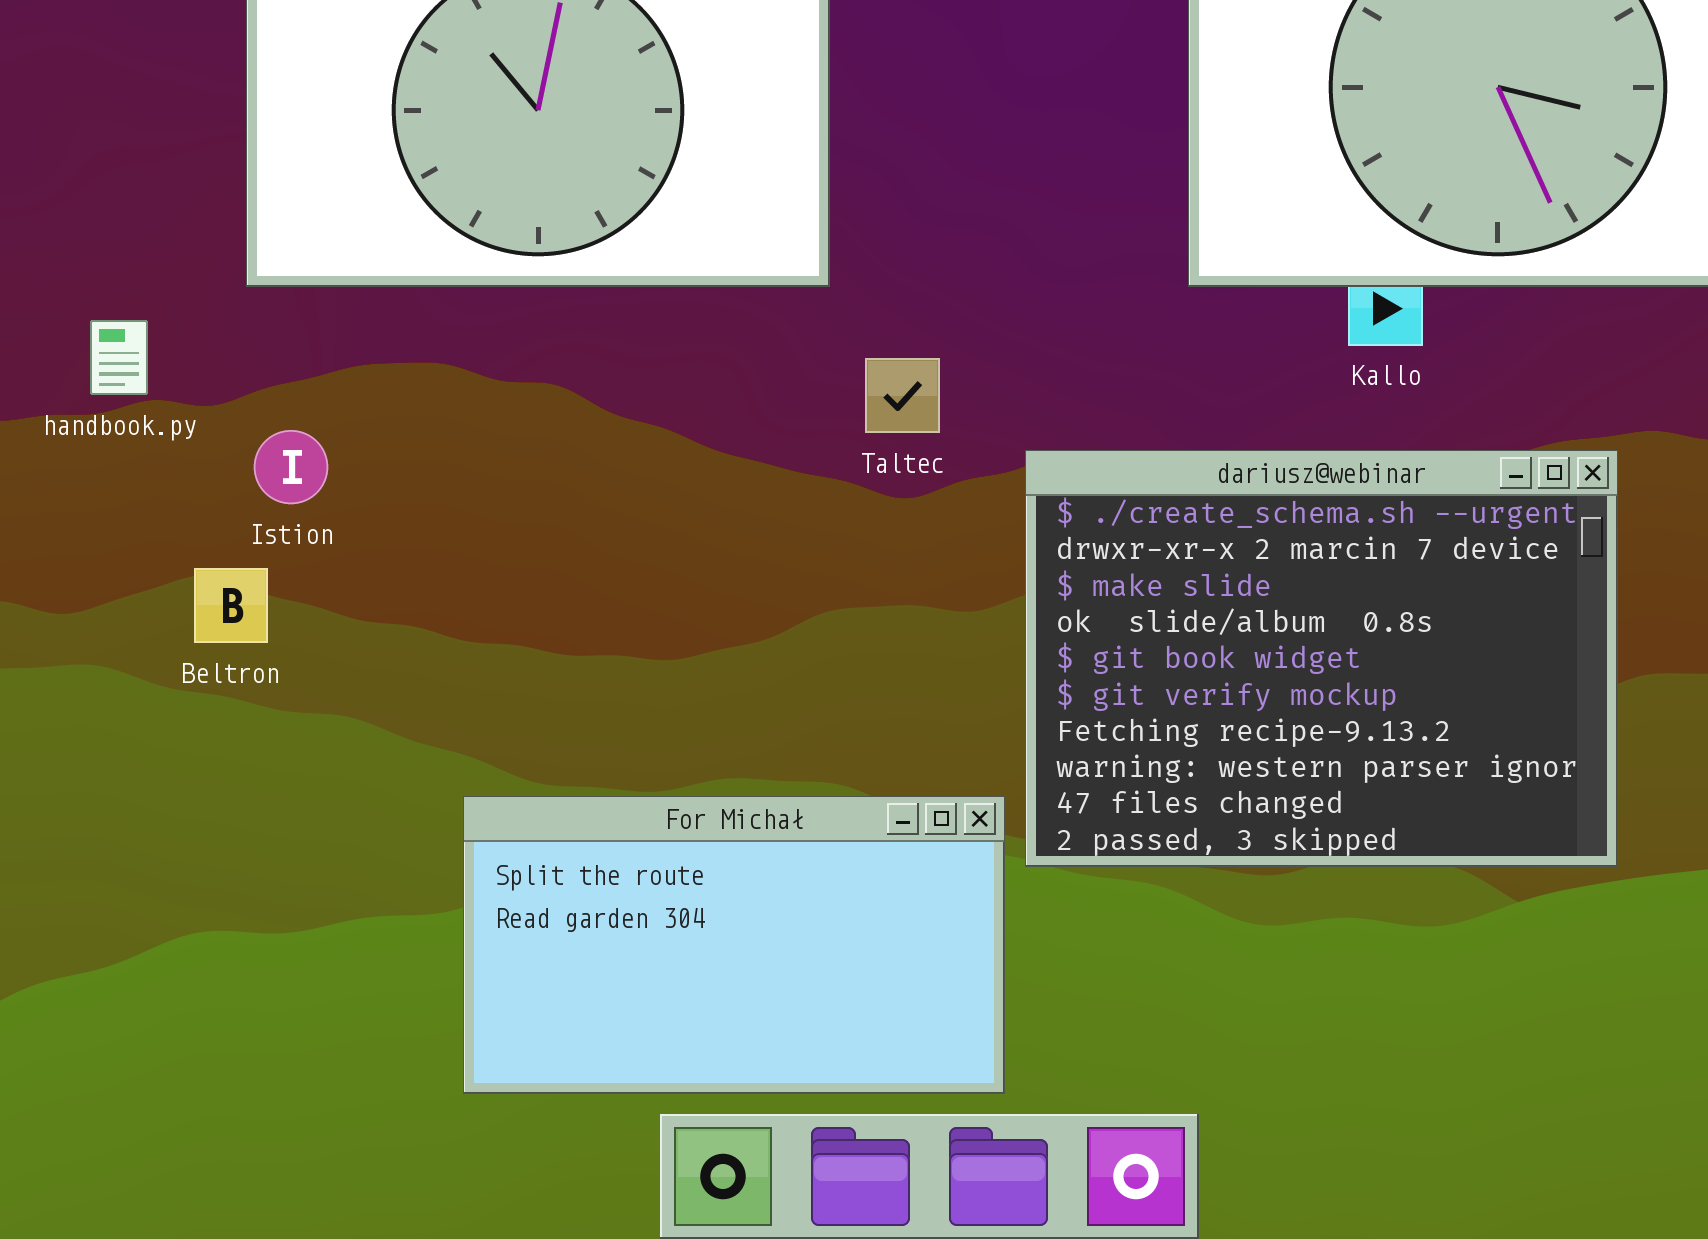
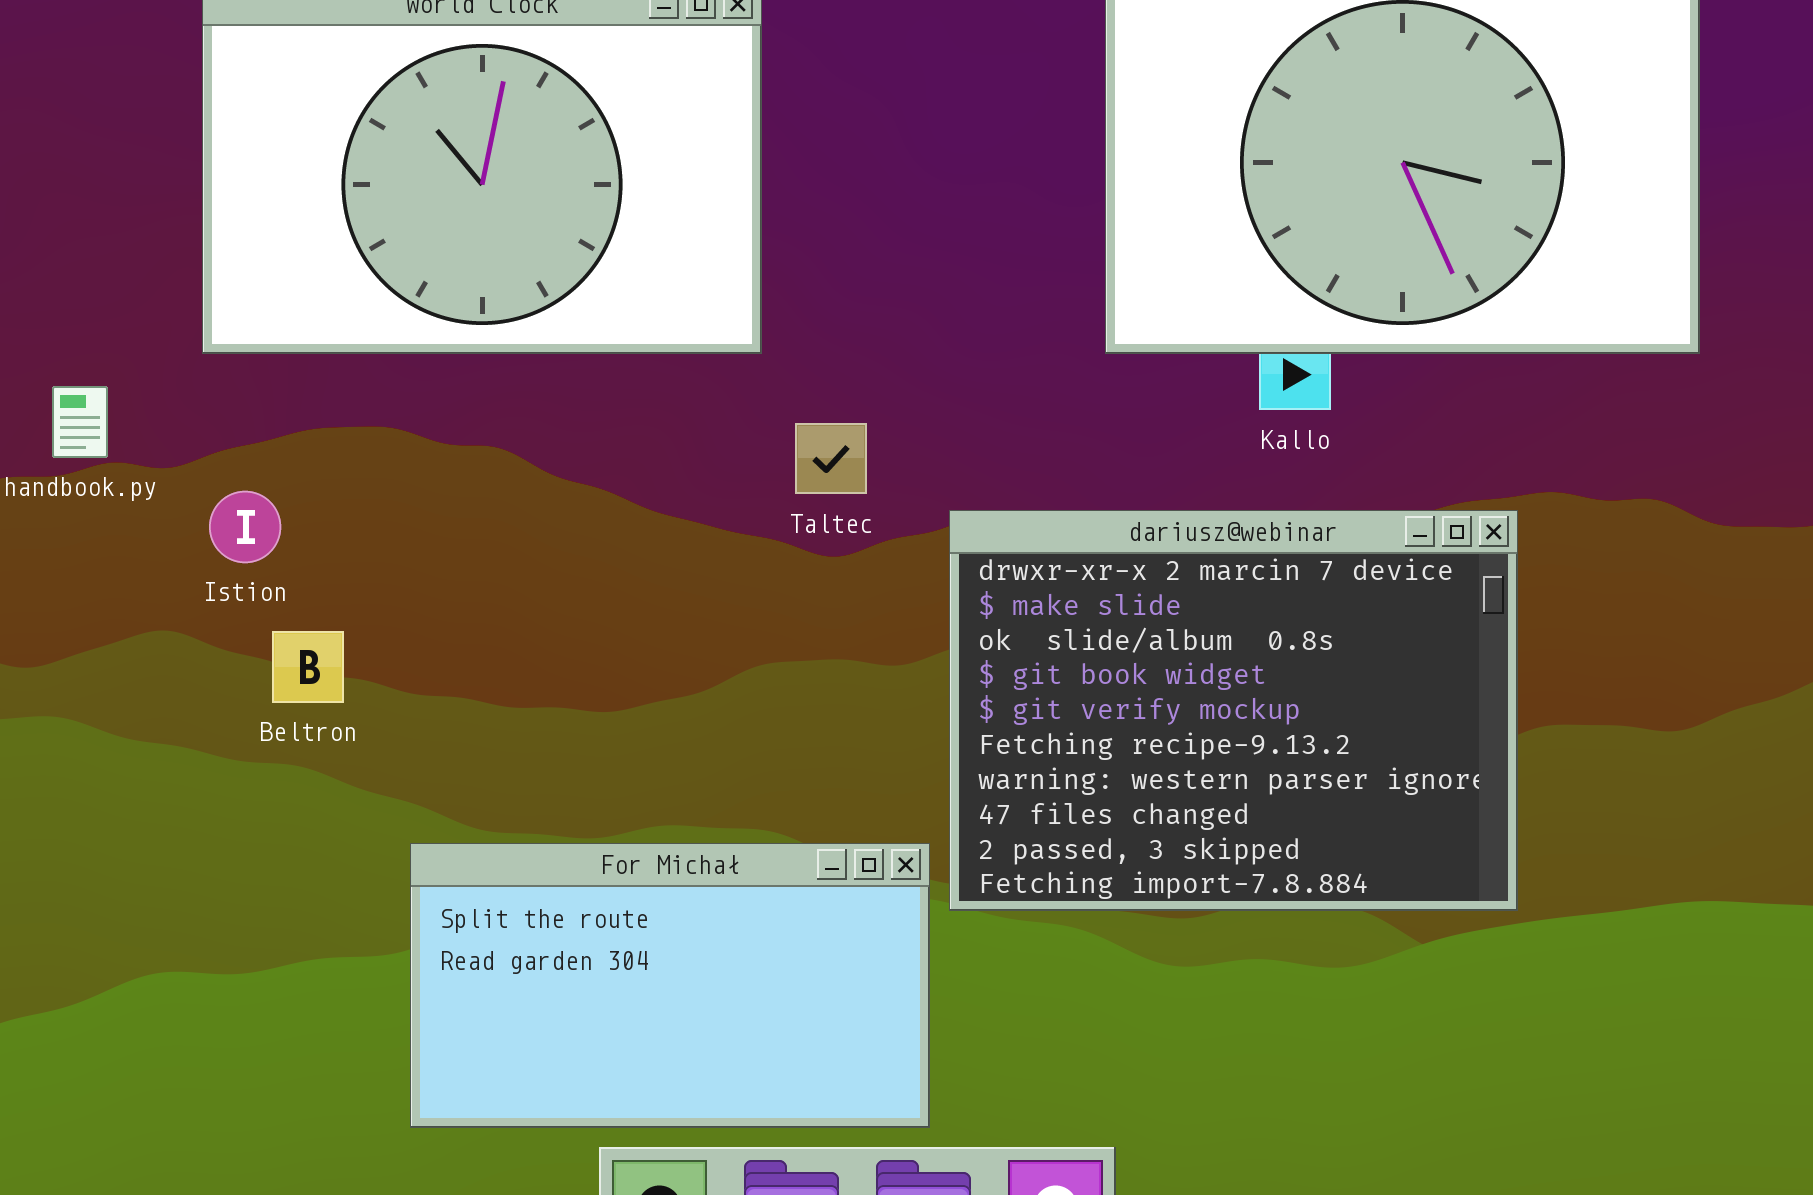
dariusz@webinar: [1025,450,1618,867] -> [949,510,1518,911], scrolled down 1 row
Beltron: [194,568,268,643] -> [272,631,344,703], moved

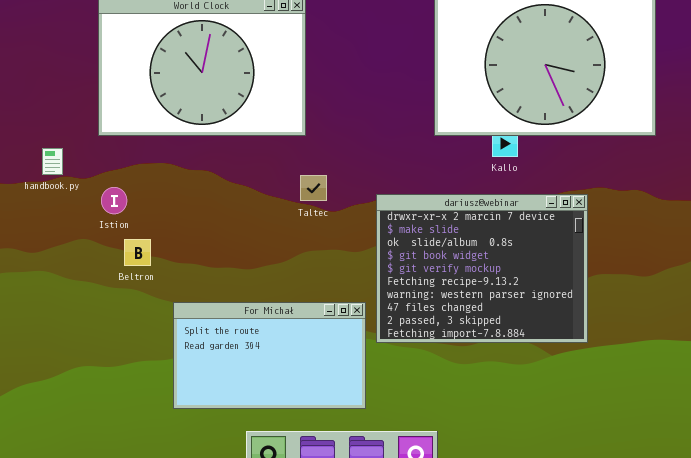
Taltec: [795,423,867,494] -> [300,175,327,201], moved
For Michał: [410,843,930,1128] -> [173,302,366,409], moved

